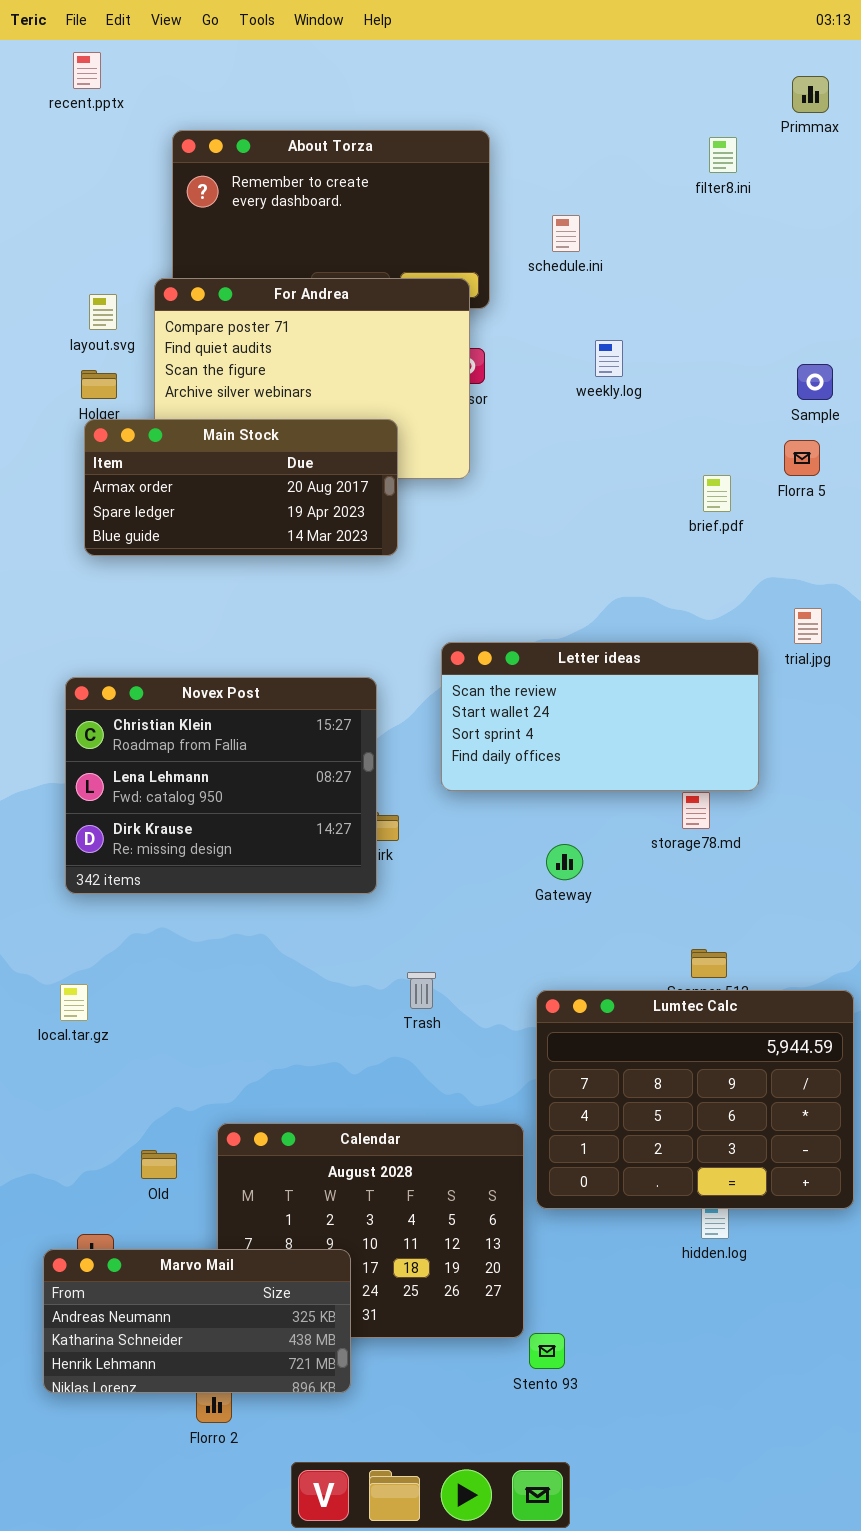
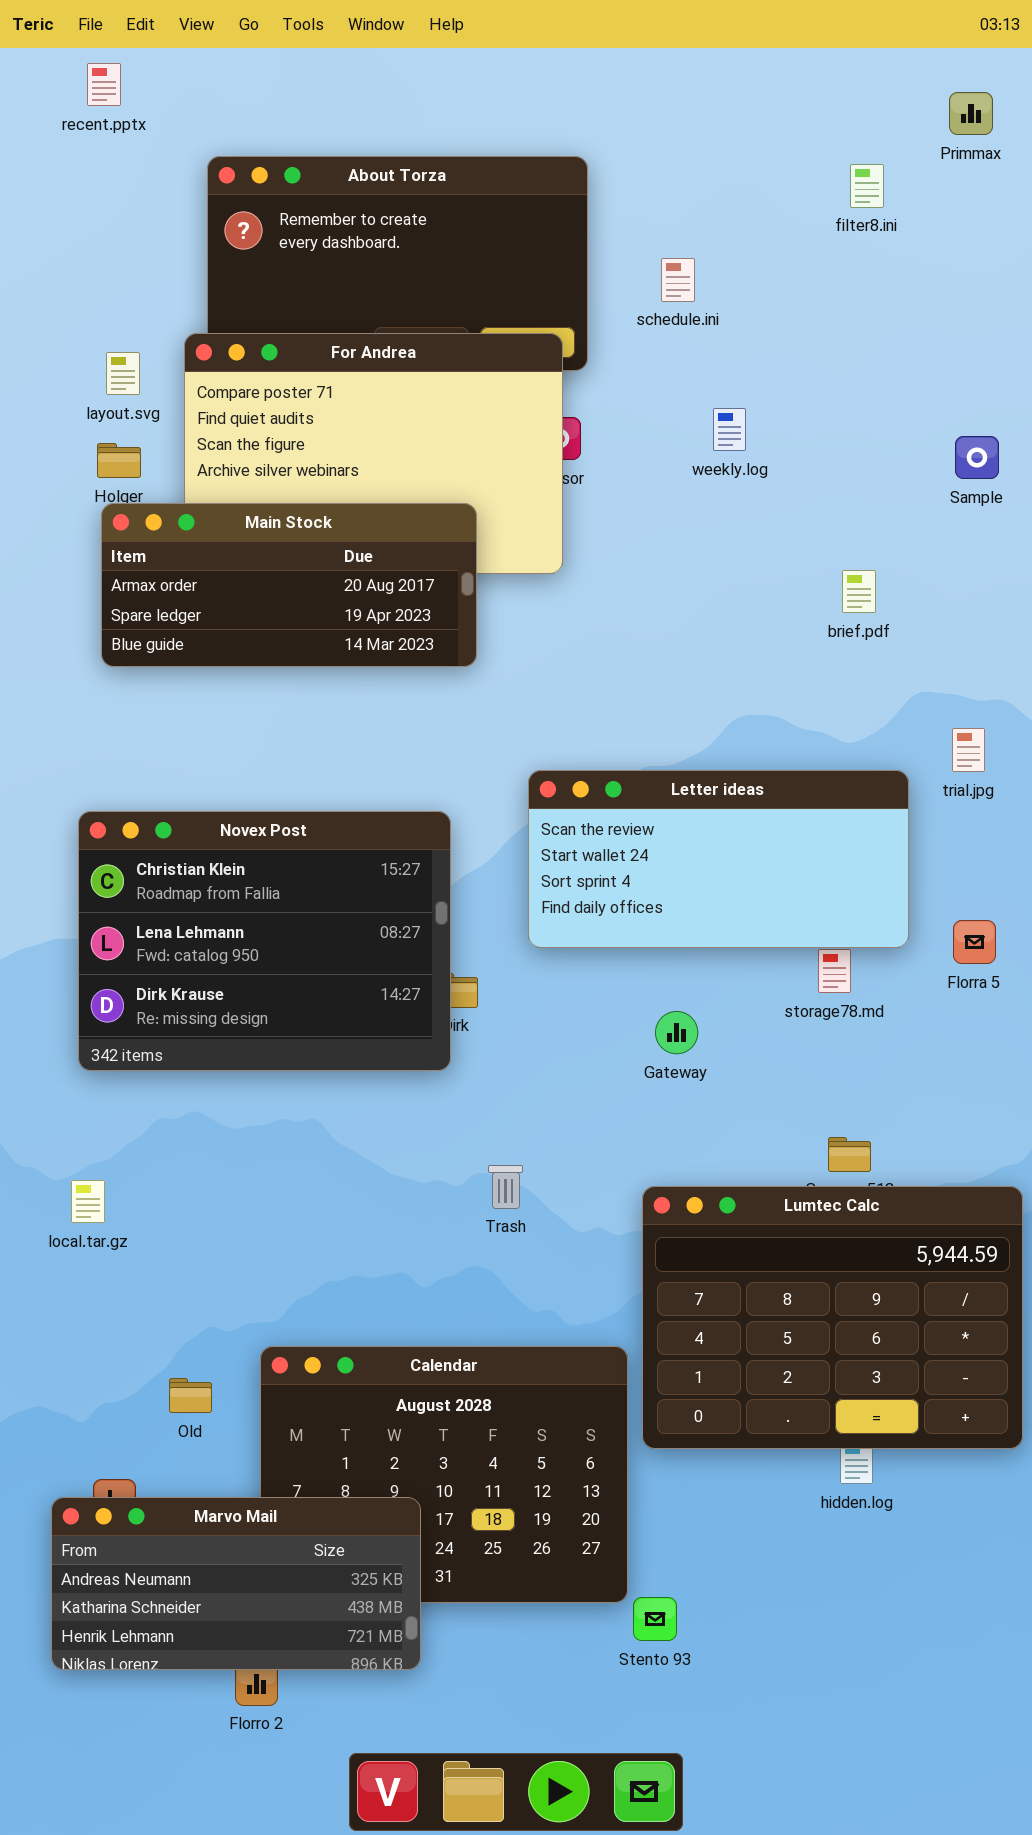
Florra 5: [784,440,820,476] -> [953,920,996,964], moved

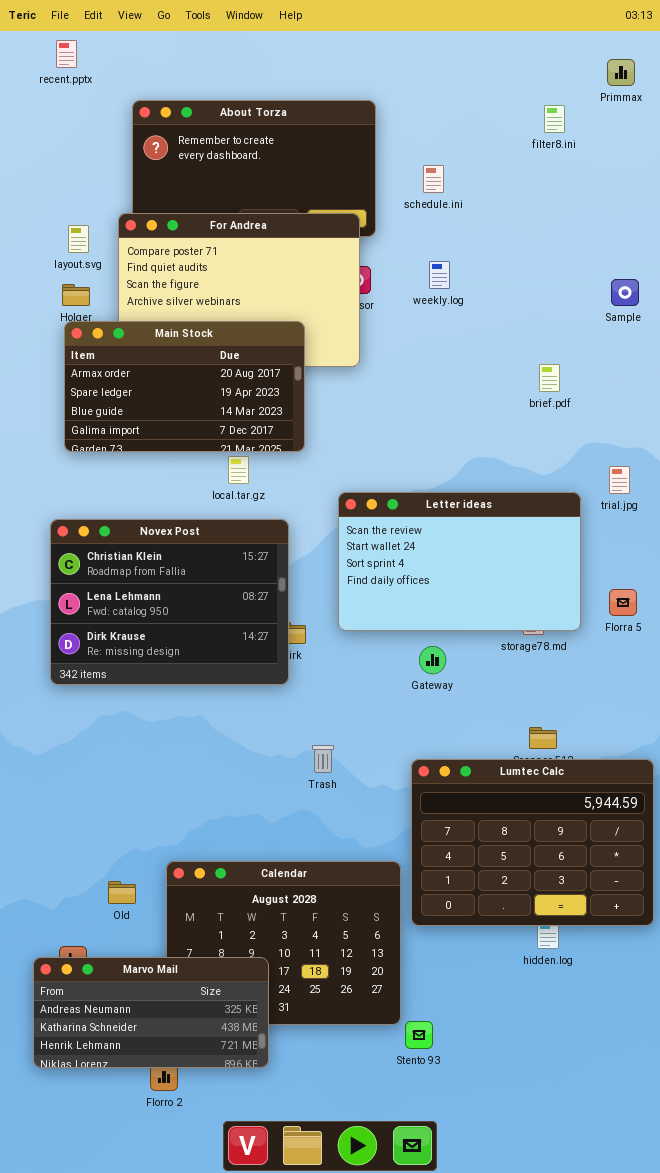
weekly.log: [713,408,746,451] -> [429,261,450,289], moved
Main Stock: [101,503,477,667] -> [64,321,305,452], resized
Letter ideas: [528,770,909,948] -> [338,492,581,631], resized
local.tar.gz: [71,1180,105,1223] -> [228,456,249,484], moved

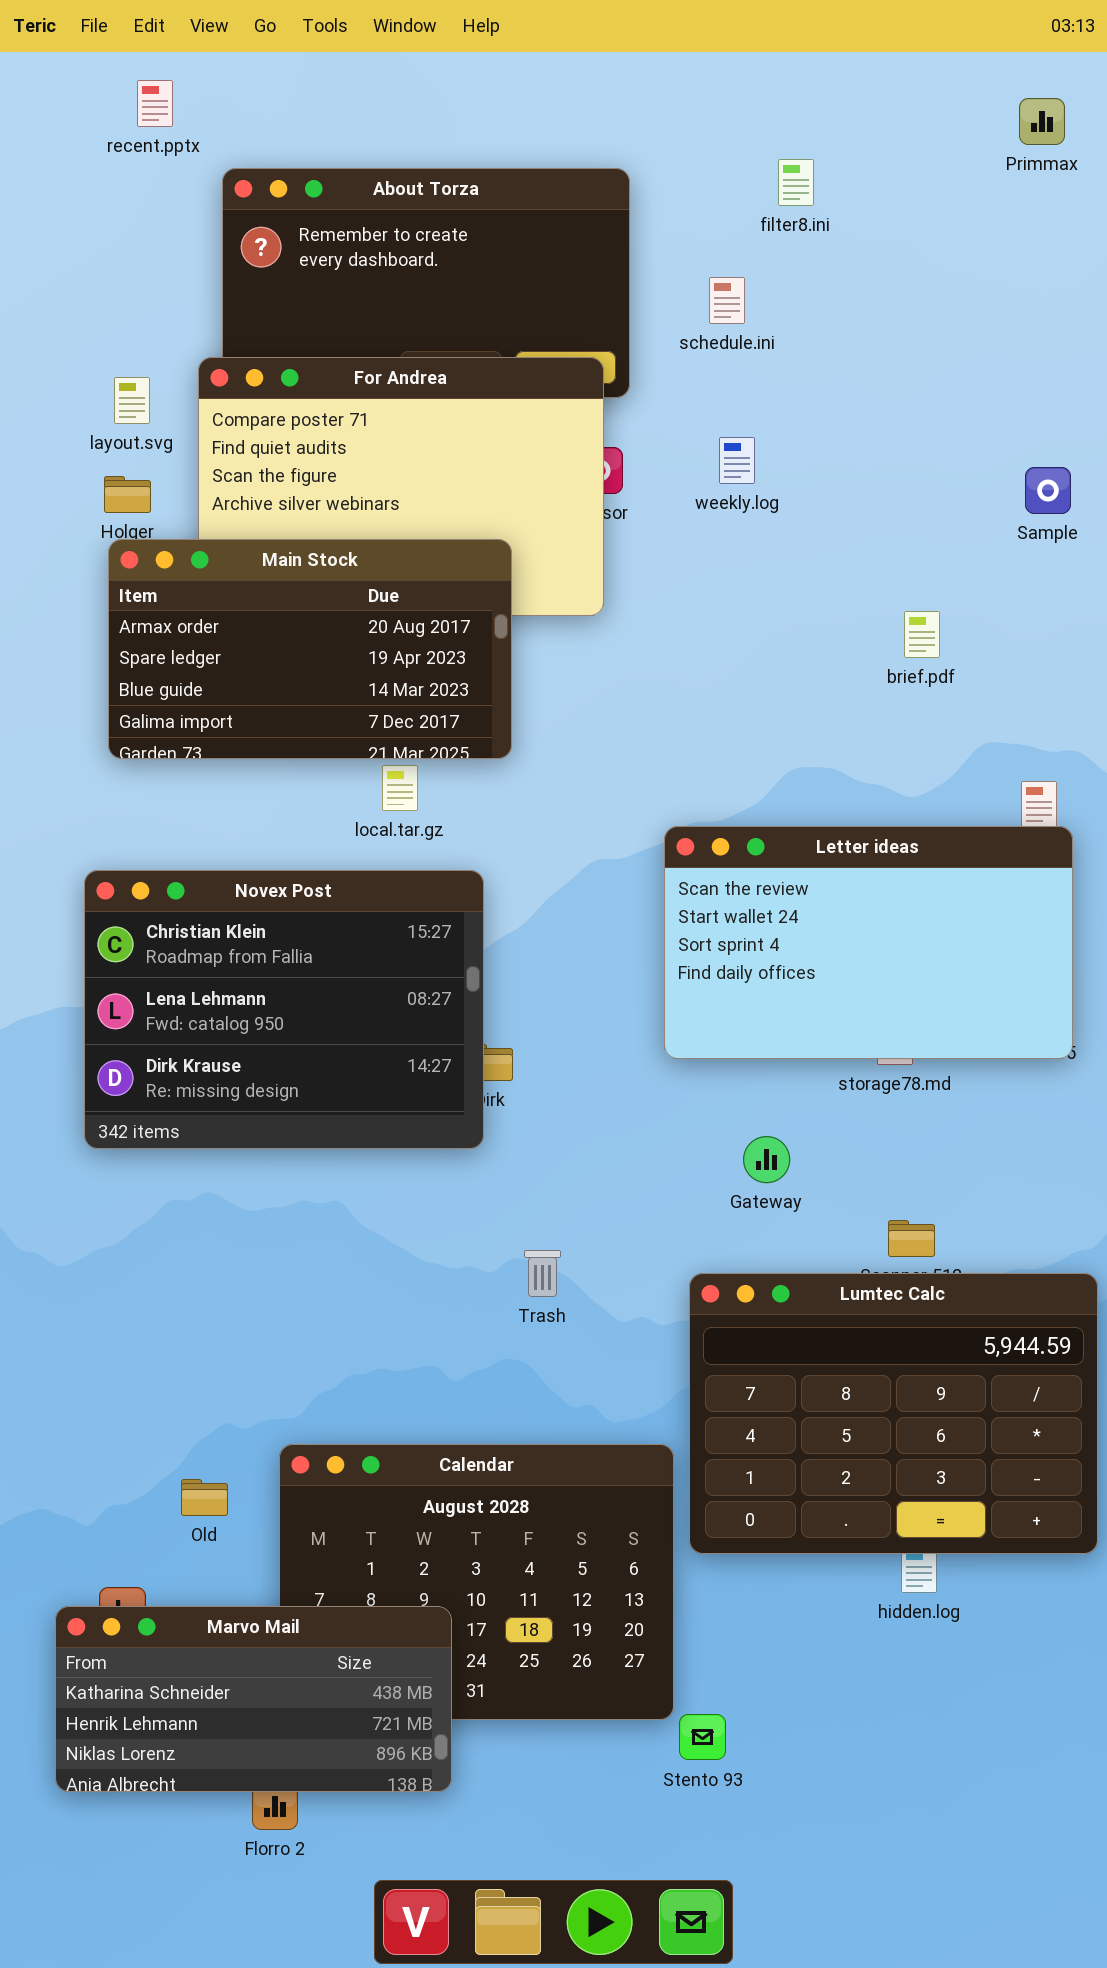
recent.pptx: [56,40,77,68] -> [137,80,173,127], moved
filter8.ini: [544,105,565,133] -> [778,159,814,206], moved
Letter ideas: [338,492,581,631] -> [664,826,1073,1059], moved
Gateway: [419,646,446,674] -> [743,1136,790,1183], moved
Marvo Mail: [33,957,269,1068] -> [55,1606,452,1792], scrolled down 1 row

